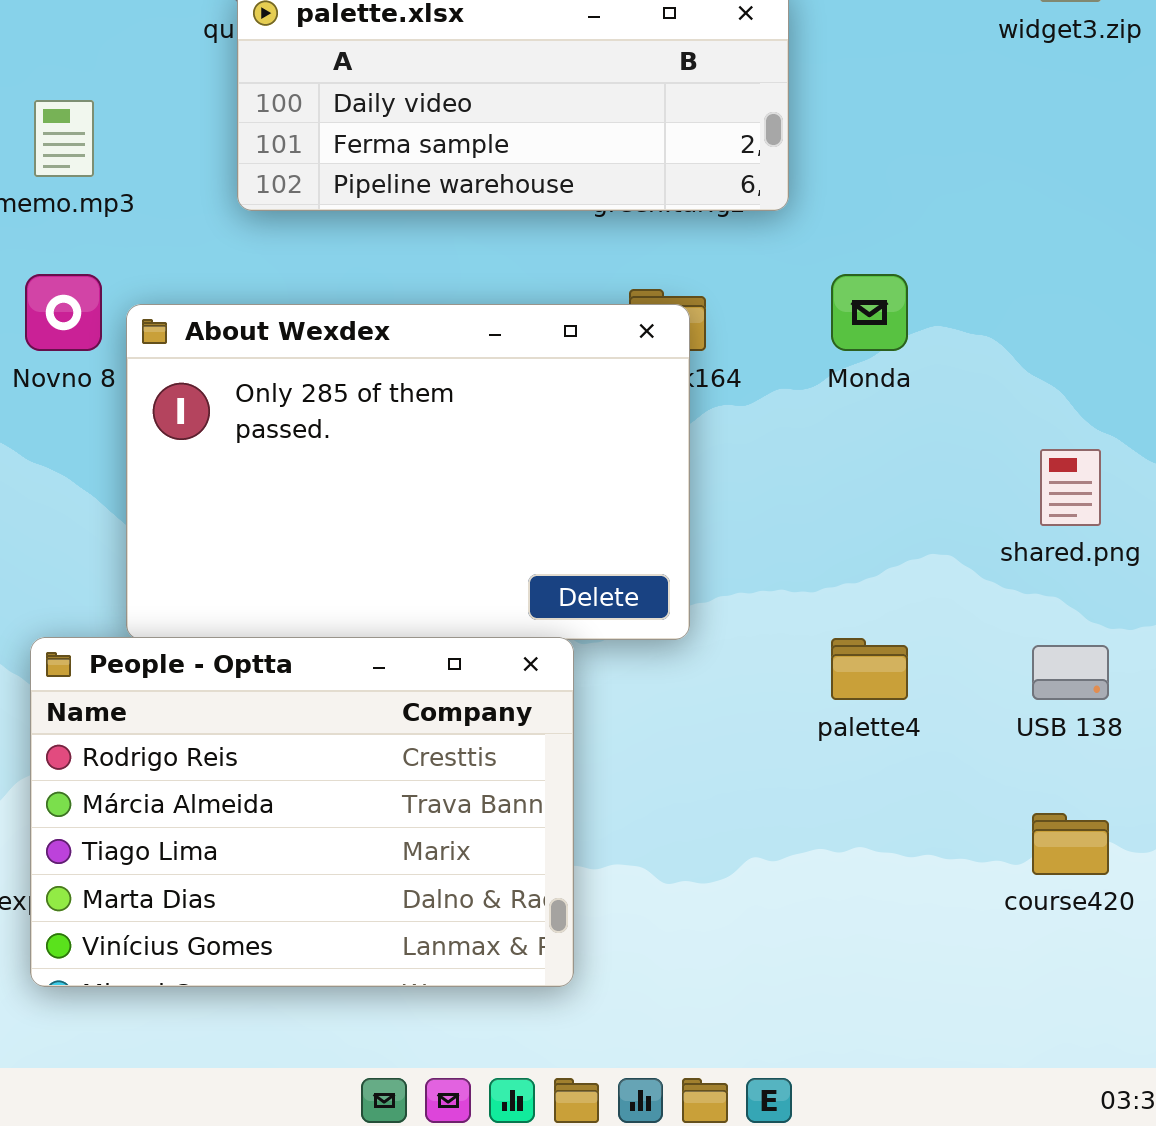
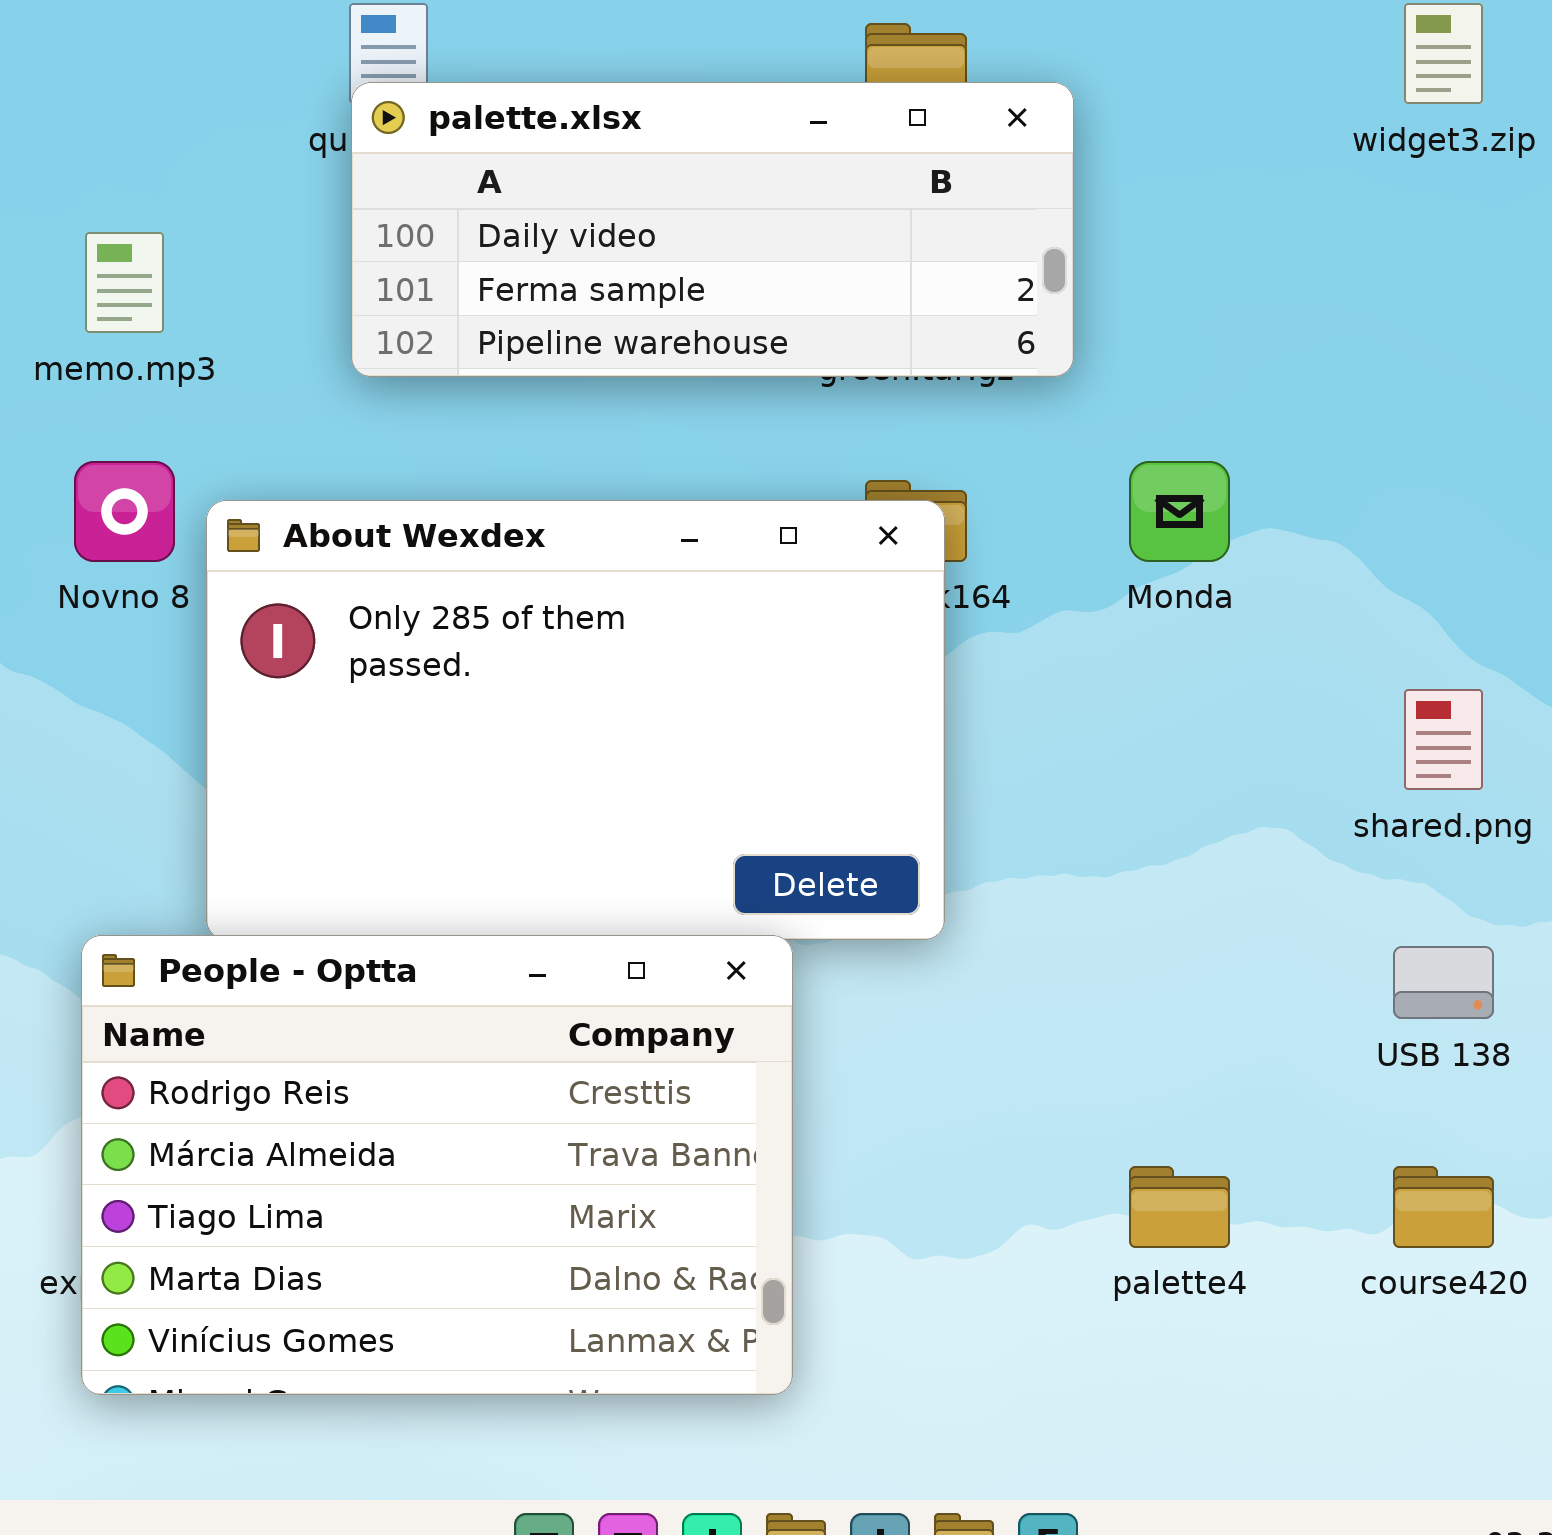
palette4: [831,638,908,700] -> [1129,1166,1230,1248], moved

